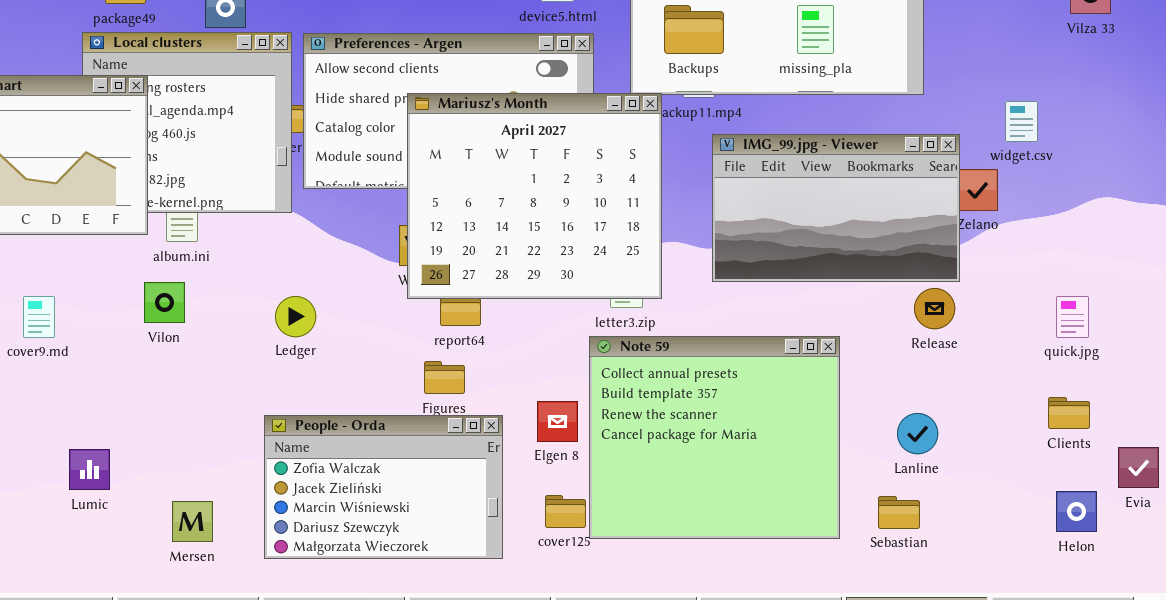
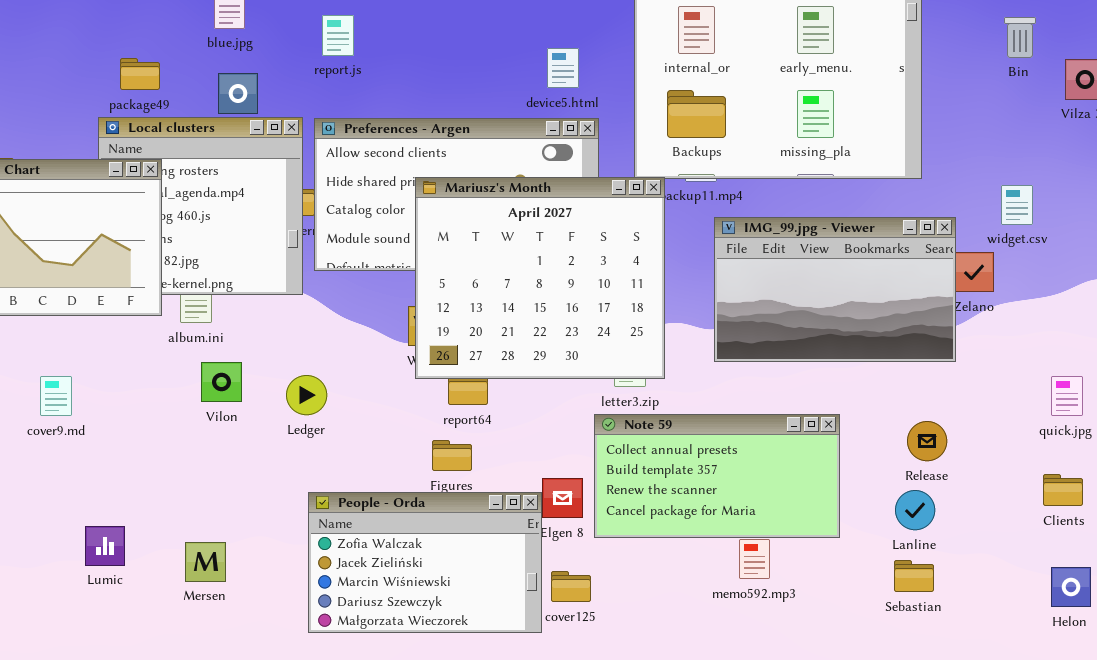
Vilon: [144,282,185,323] -> [201,362,242,402], moved
Release: [914,288,955,329] -> [907,421,947,461], moved
Note 59: [589,336,840,539] -> [594,414,840,538], resized
People - Orda: [264,415,503,559] -> [308,492,542,633], moved
Sebastian: [878,496,920,529] -> [894,560,934,592], moved
Mersen: [172,501,213,542] -> [185,542,226,582], moved

